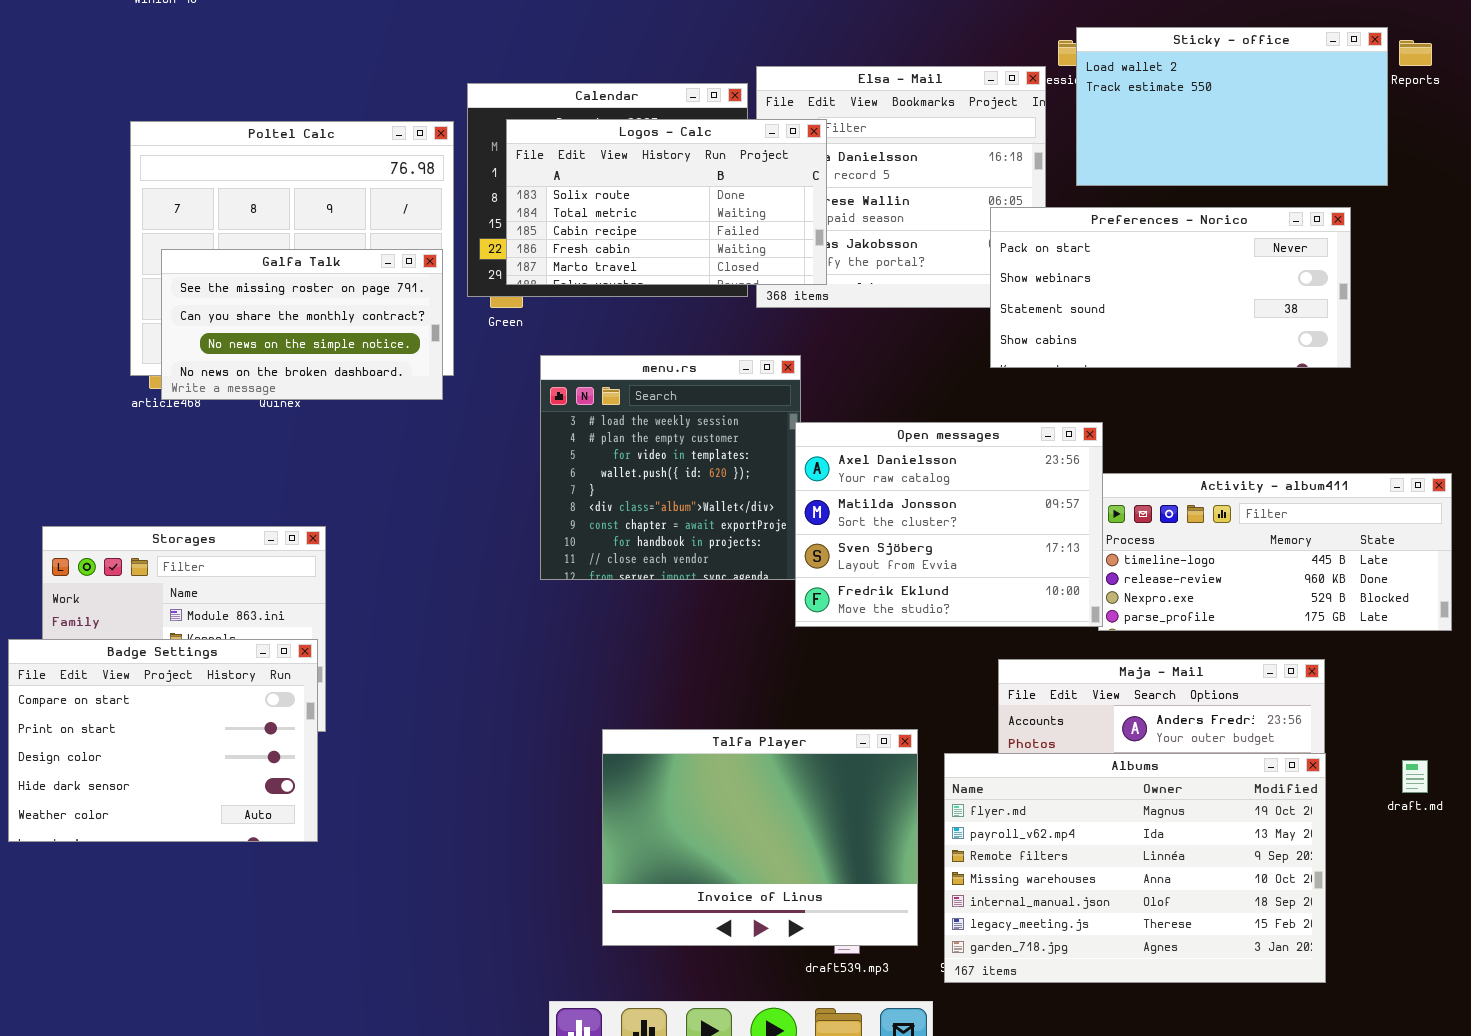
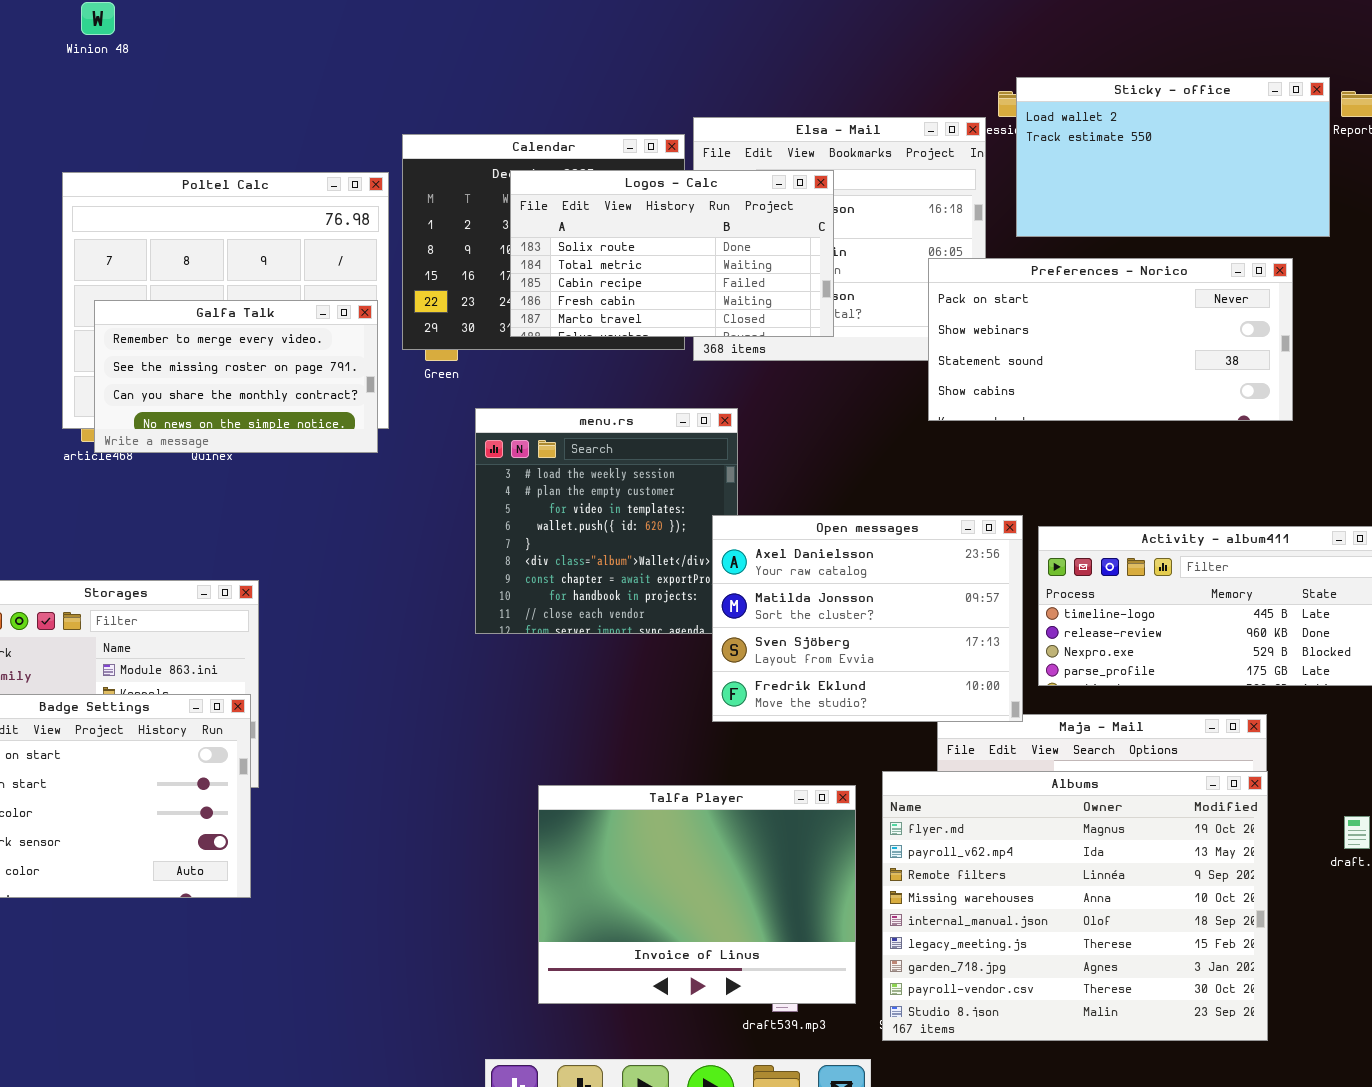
Logos - Calc: [506,119,827,285] -> [510,170,834,337], moved
Galfa Talk: [161,249,443,400] -> [94,300,378,453], scrolled up 1 row
Open messages: [795,422,1103,627] -> [712,515,1023,722], moved
Albums: [944,753,1326,983] -> [882,771,1268,1041], resized

